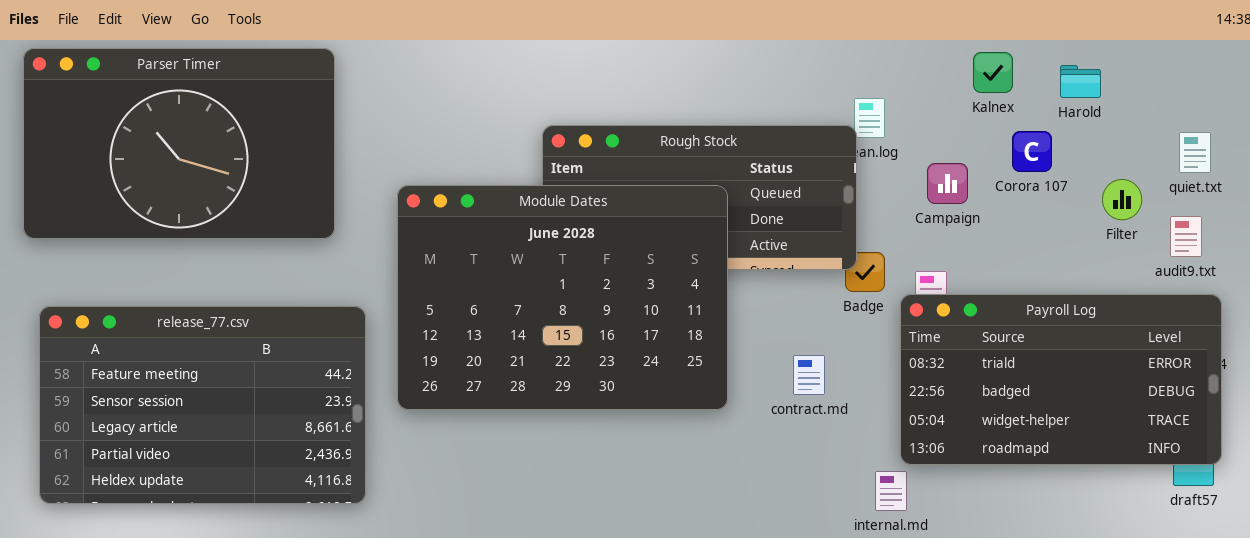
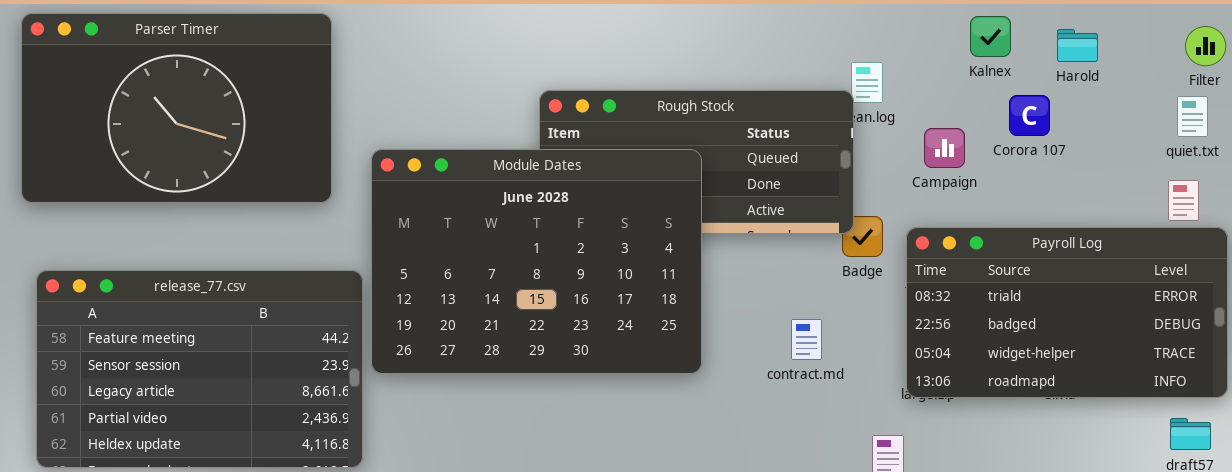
Filter: [1102,179,1142,220] -> [1185,26,1226,66], moved
Module Dates: [397,185,728,410] -> [371,149,702,374], moved
Payroll Log: [900,294,1222,465] -> [906,227,1228,398], moved

